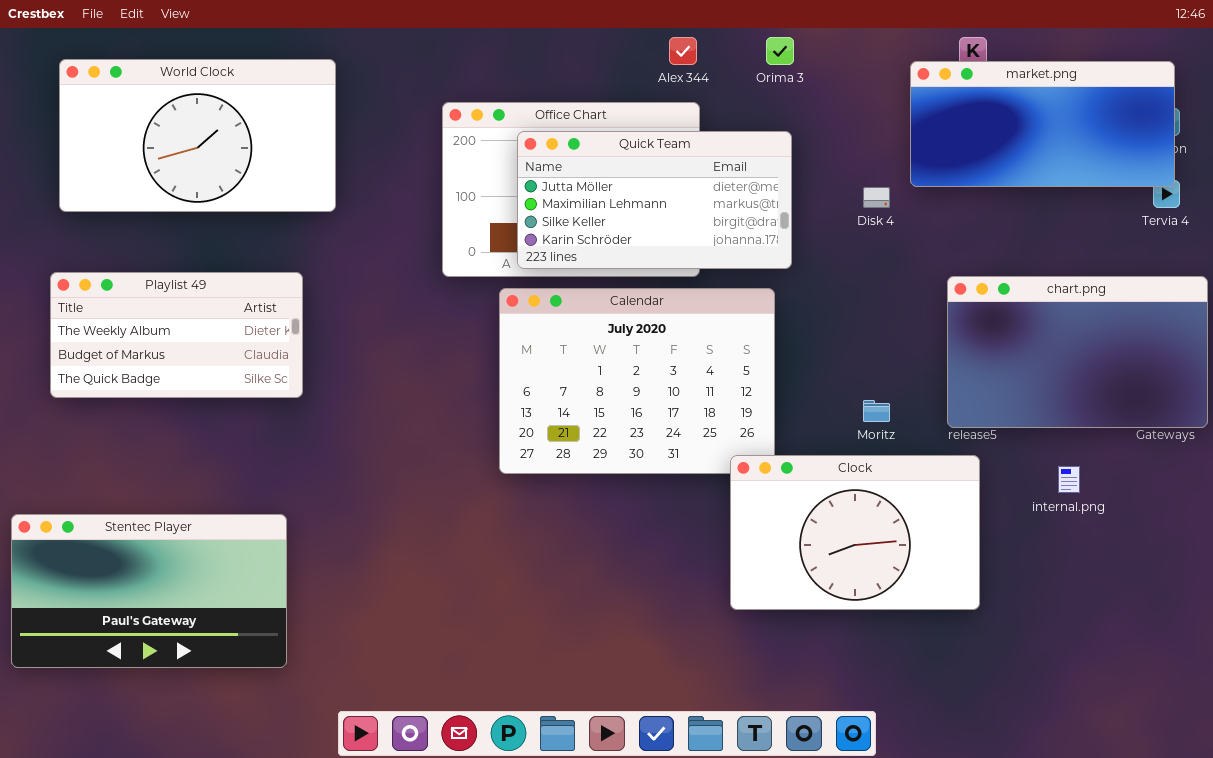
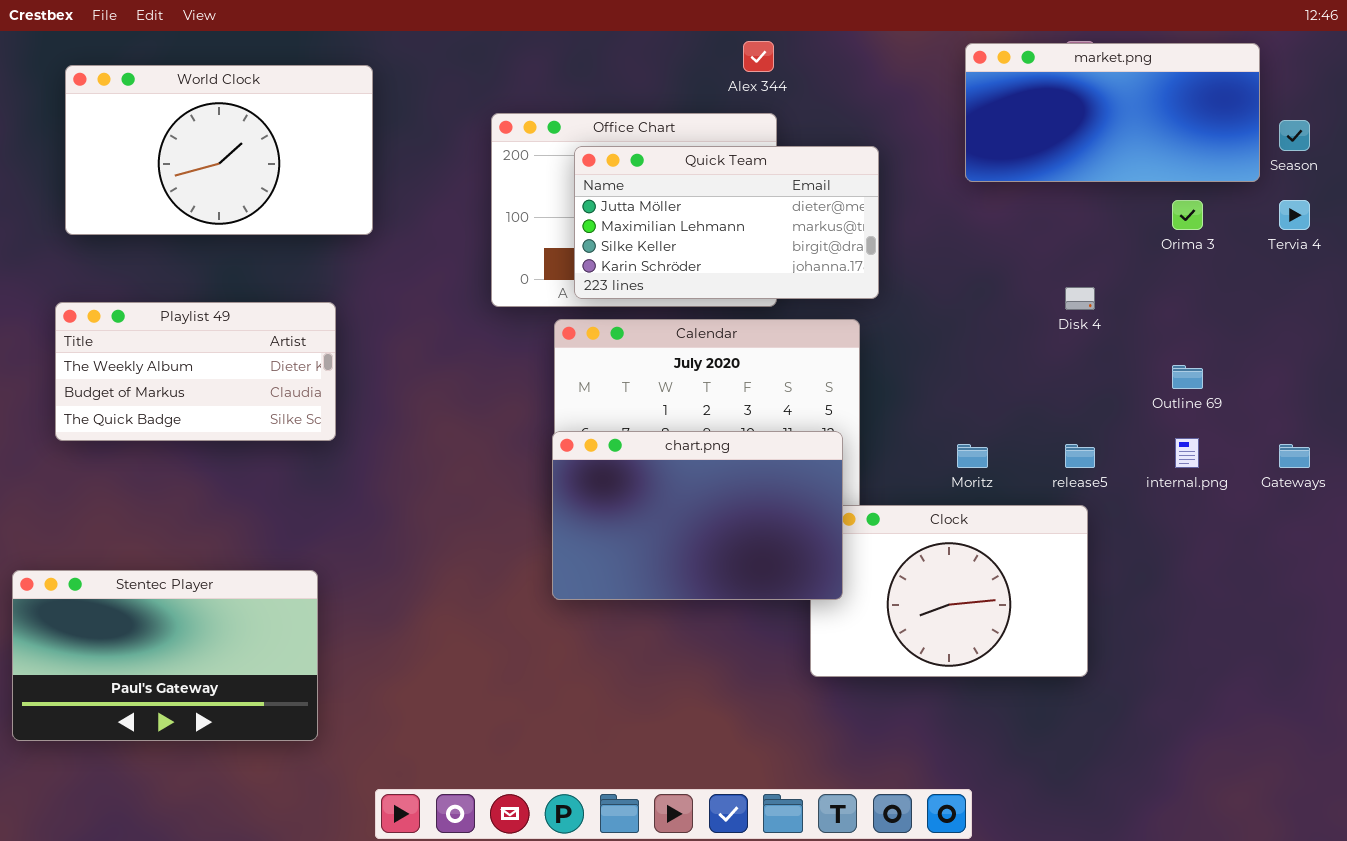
Orima 3: [766,37,794,65] -> [1172,200,1203,230], moved
market.png: [910,61,1175,187] -> [965,43,1260,182], moved
Disk 4: [863,187,890,208] -> [1065,287,1095,310], moved
chart.png: [947,276,1208,428] -> [552,431,843,600], moved
internal.png: [1058,466,1080,493] -> [1175,438,1199,468], moved

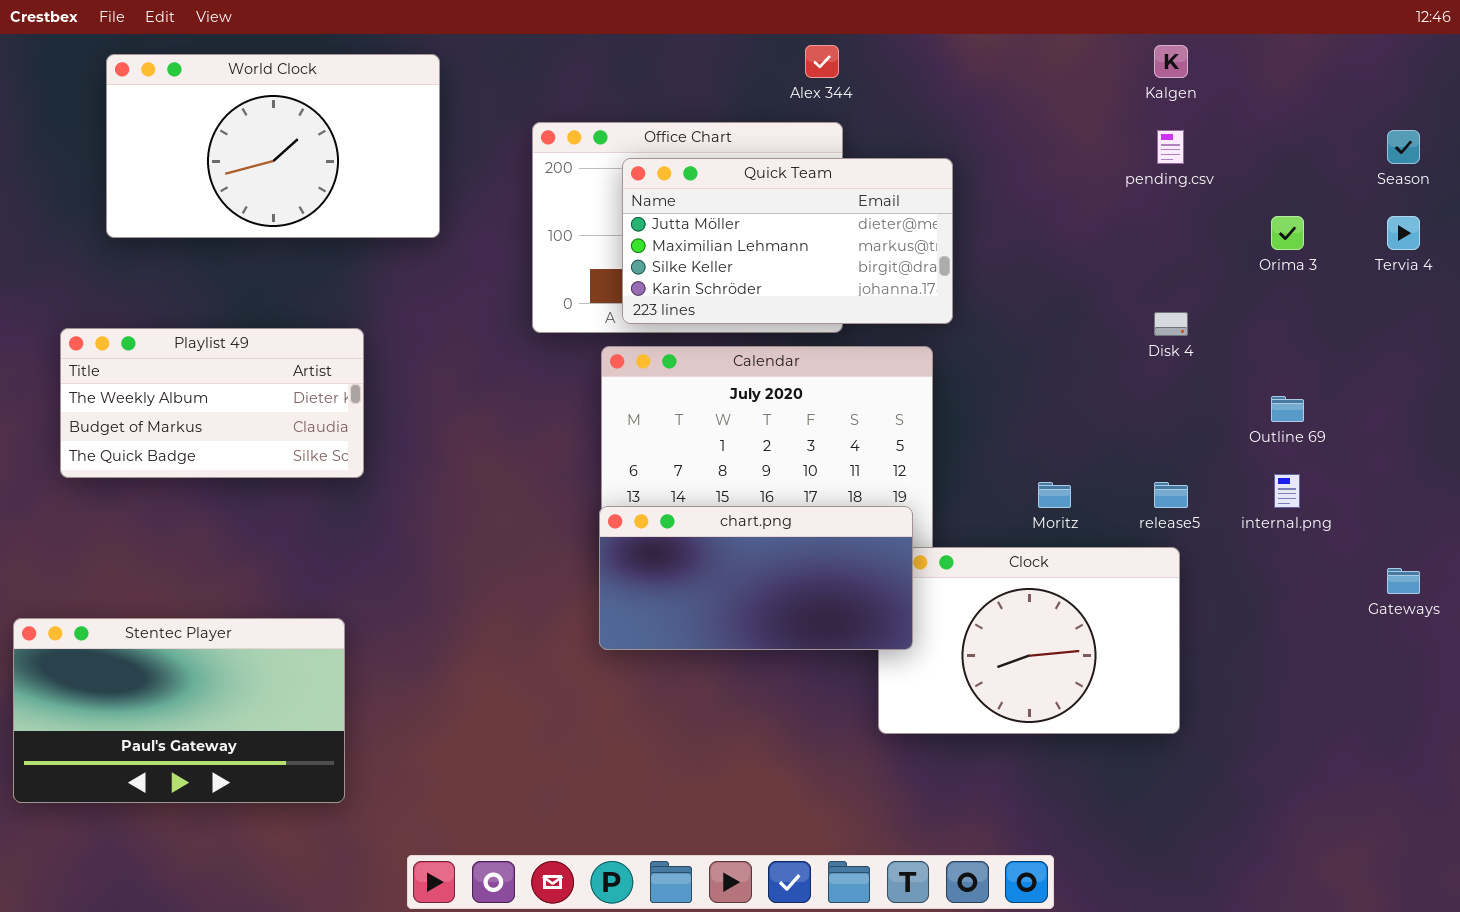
market.png: [965,43,1260,182] -> none, closed
World Clock: [65,65,373,235] -> [106,54,440,238], moved
chart.png: [552,431,843,600] -> [599,506,913,650], resized
Gateways: [1279,444,1310,468] -> [1387,568,1420,594], moved

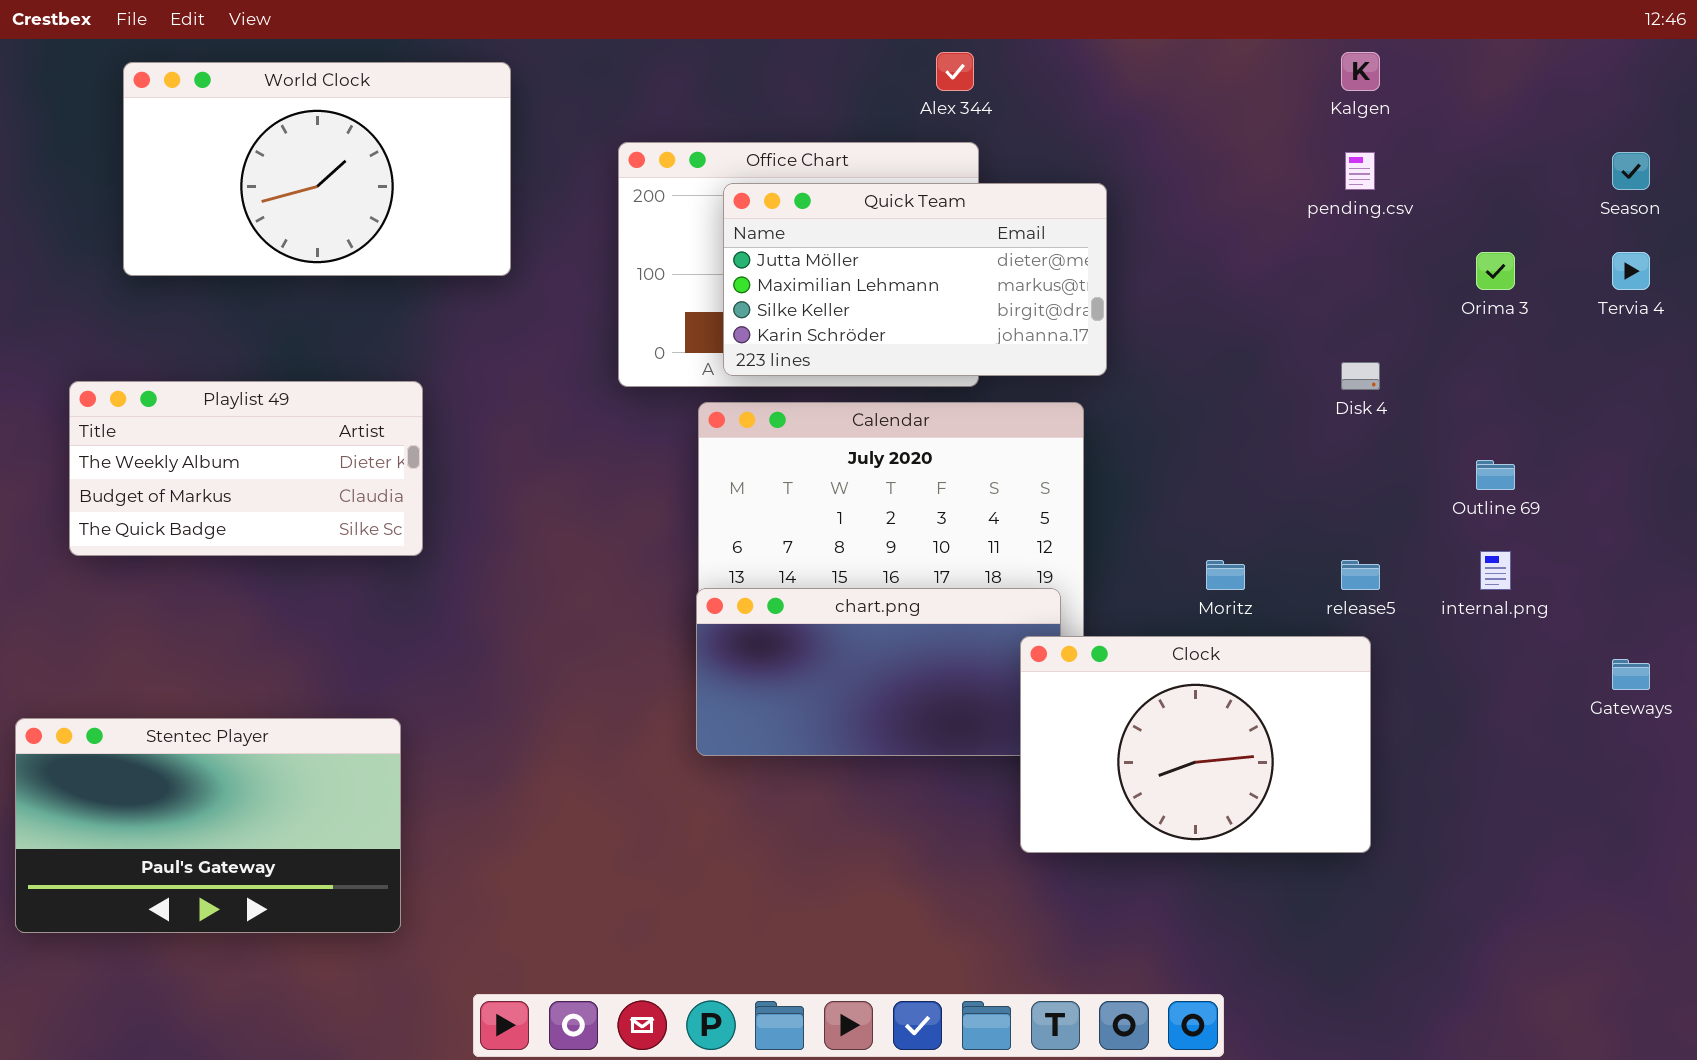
Clock: [878,547,1180,734] -> [1020,636,1371,853], raised

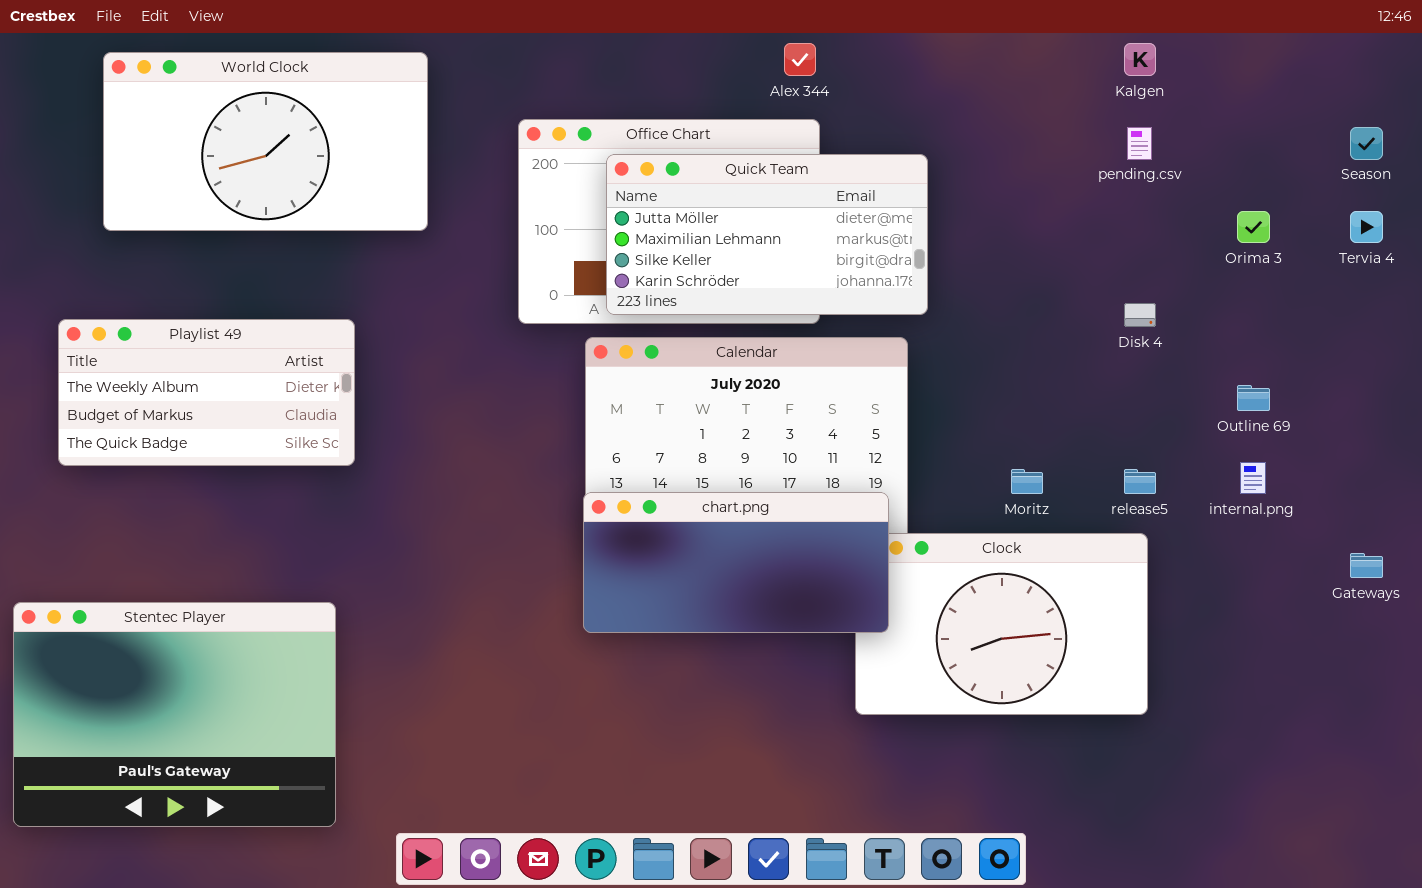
chart.png: [696,588,1061,756] -> [583,492,889,633], raised
Stentec Player: [15,718,401,933] -> [13,602,336,827], resized

